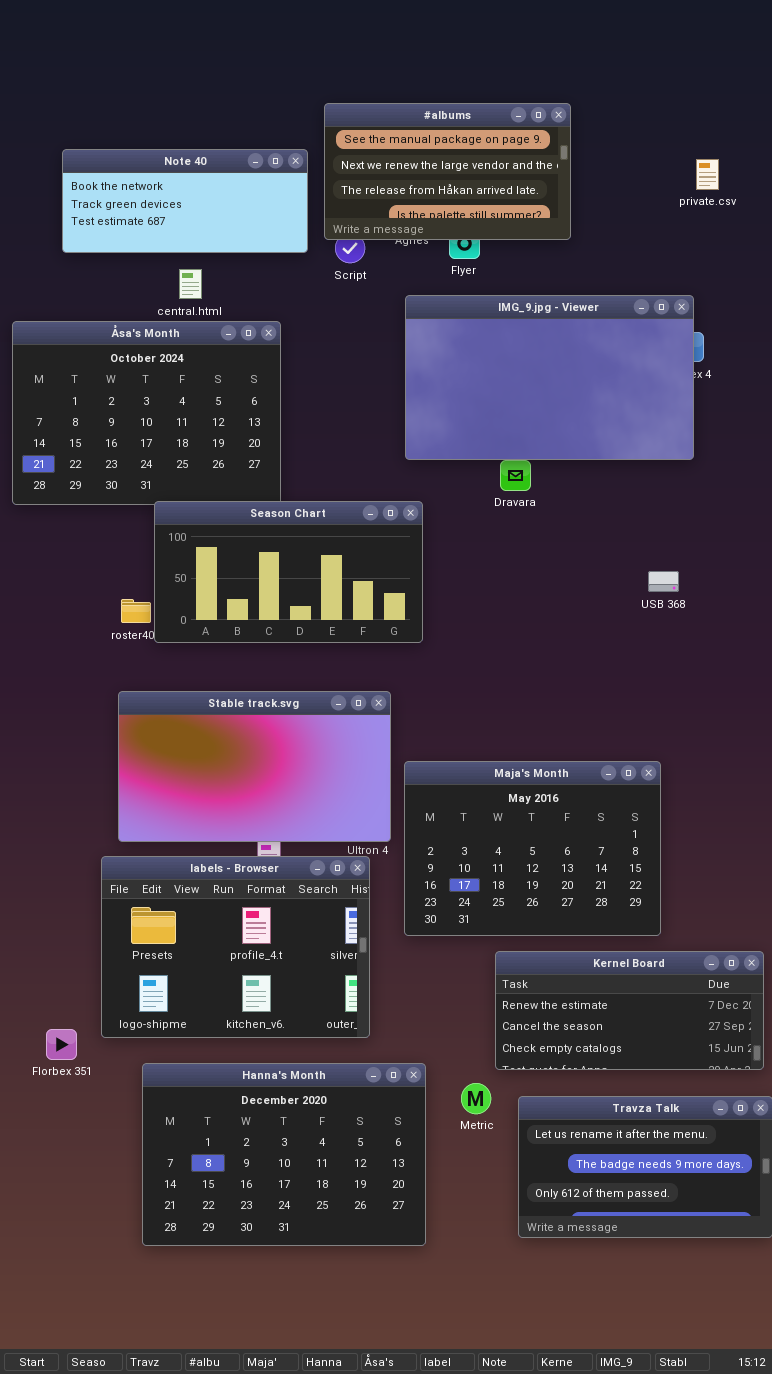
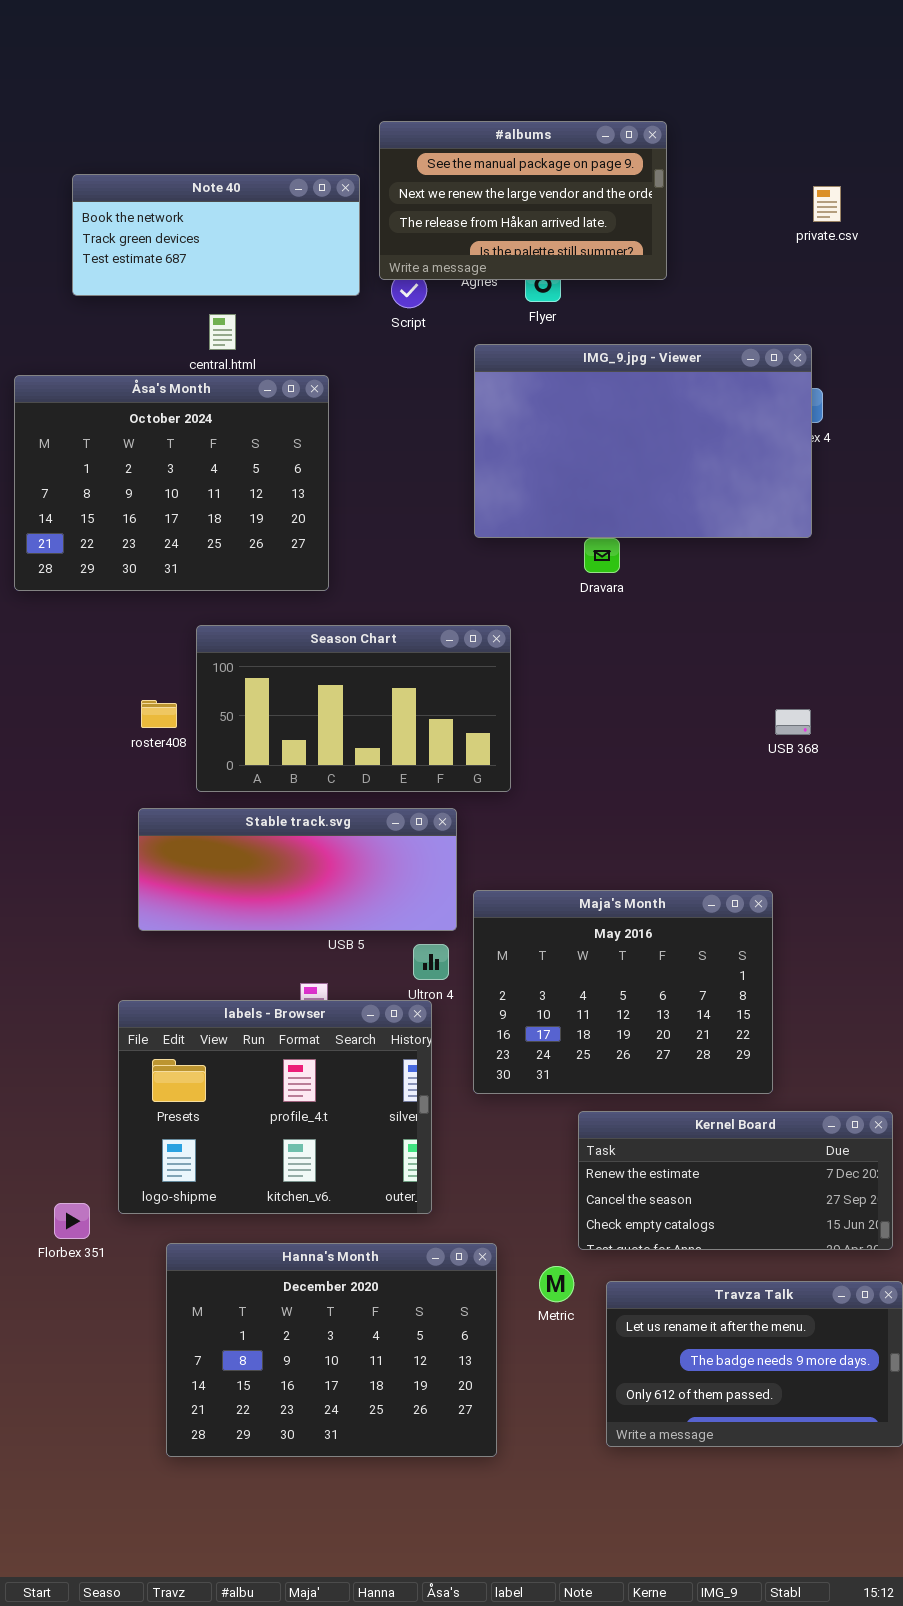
Season Chart: [154,501,423,643] -> [196,625,511,792], moved
USB 368: [648,571,679,592] -> [775,709,811,735], moved
Stable track.svg: [118,691,391,842] -> [138,808,457,931], resized

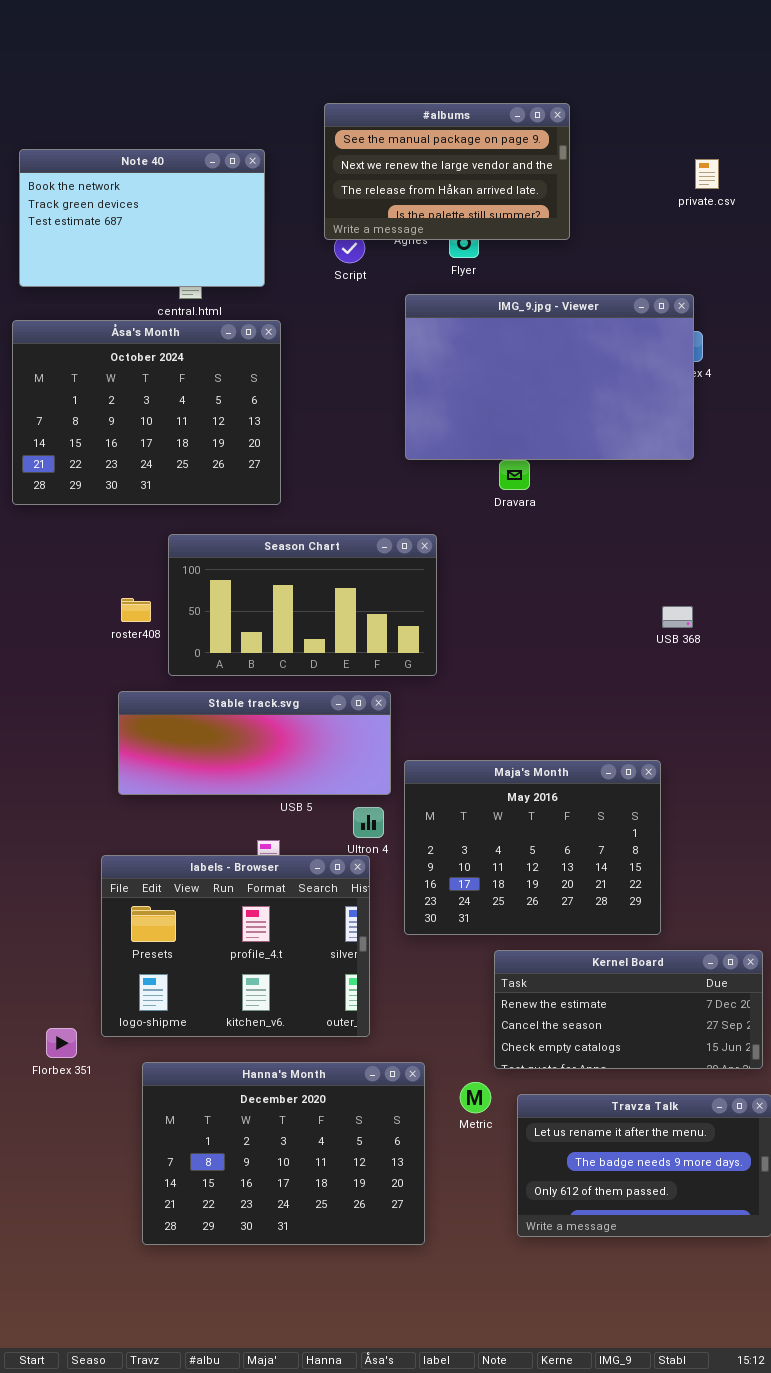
Note 40: [72,174,360,296] -> [19,149,265,287], moved, resized

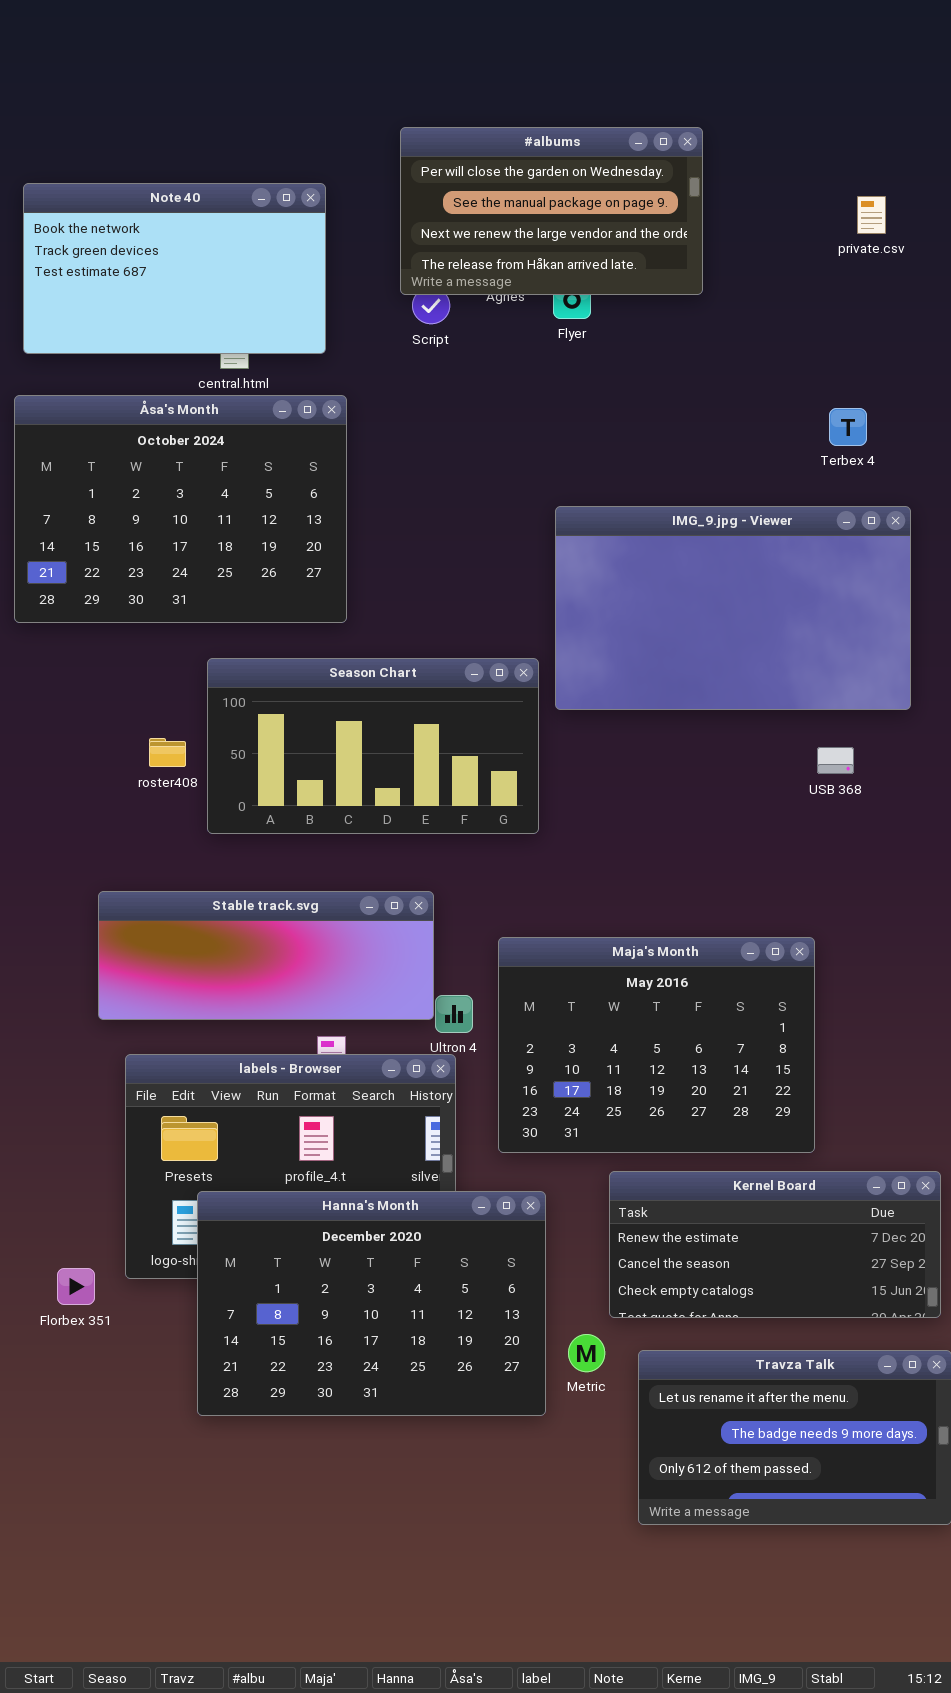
#albums: [324,103,570,240] -> [400,127,703,295], scrolled up 1 row
IMG_9.jpg - Viewer: [405,294,694,460] -> [555,506,911,710], moved
Stable track.svg: [118,691,391,795] -> [98,891,434,1020], moved
Hanna's Month: [142,1062,425,1245] -> [197,1191,546,1416], moved

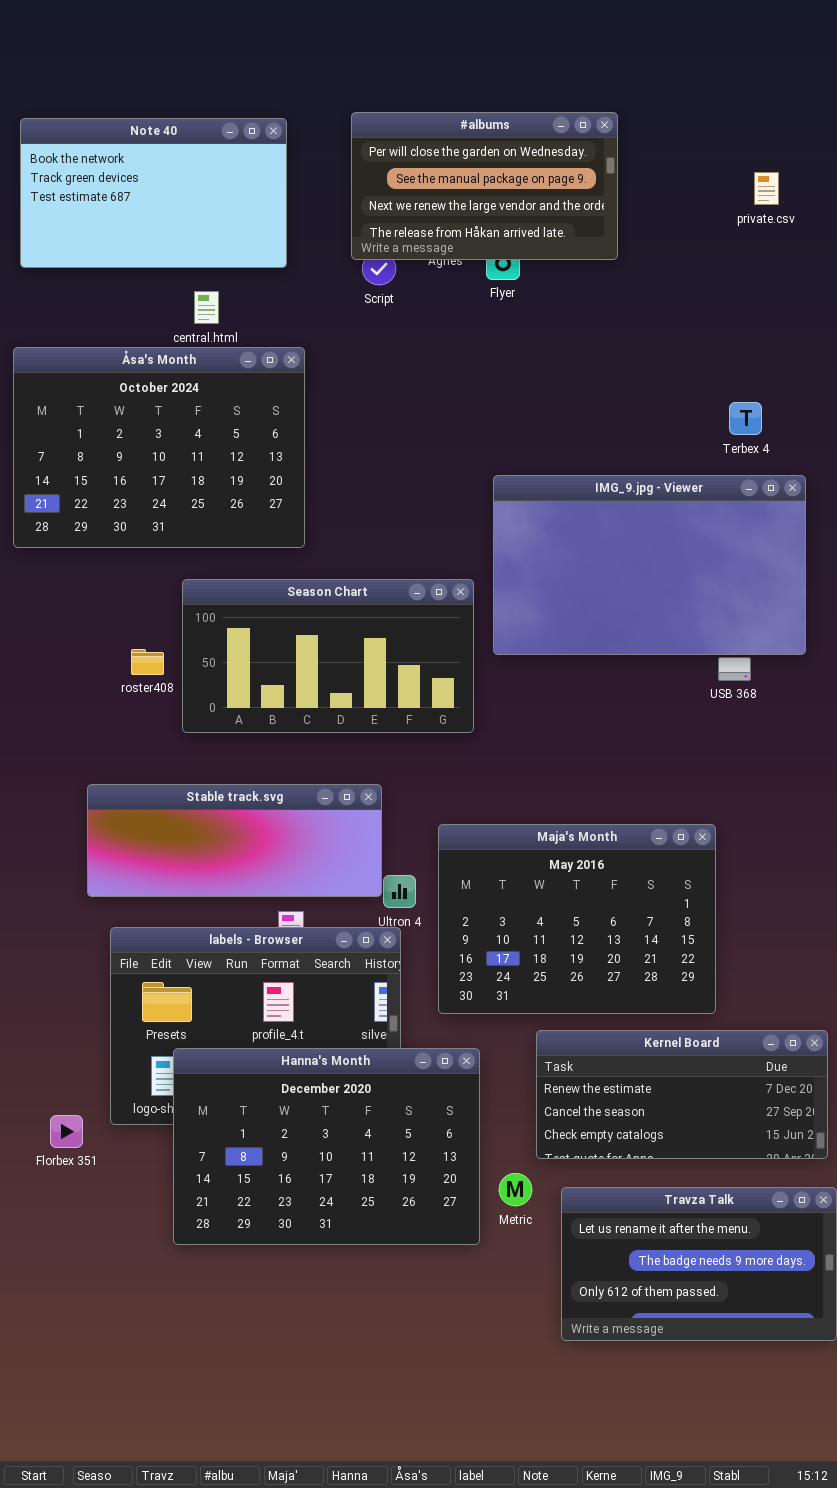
Note 40: [23,183,326,354] -> [20,118,287,268], moved
Terbex 4: [829,408,867,446] -> [729,402,762,435], moved
IMG_9.jpg - Viewer: [555,506,911,710] -> [493,475,806,655], moved

